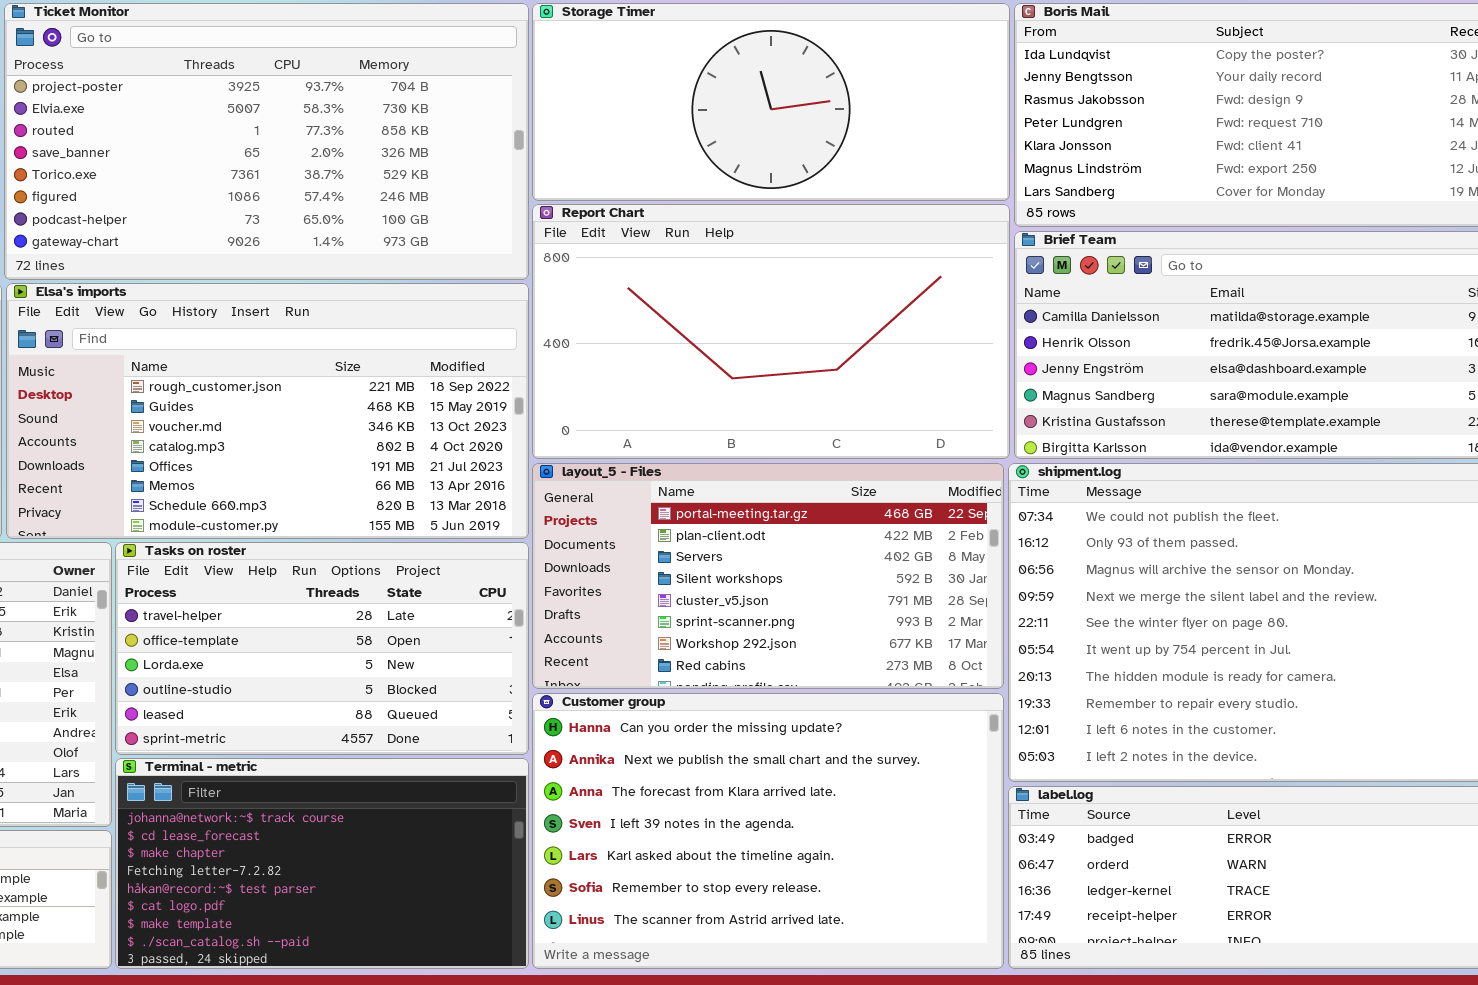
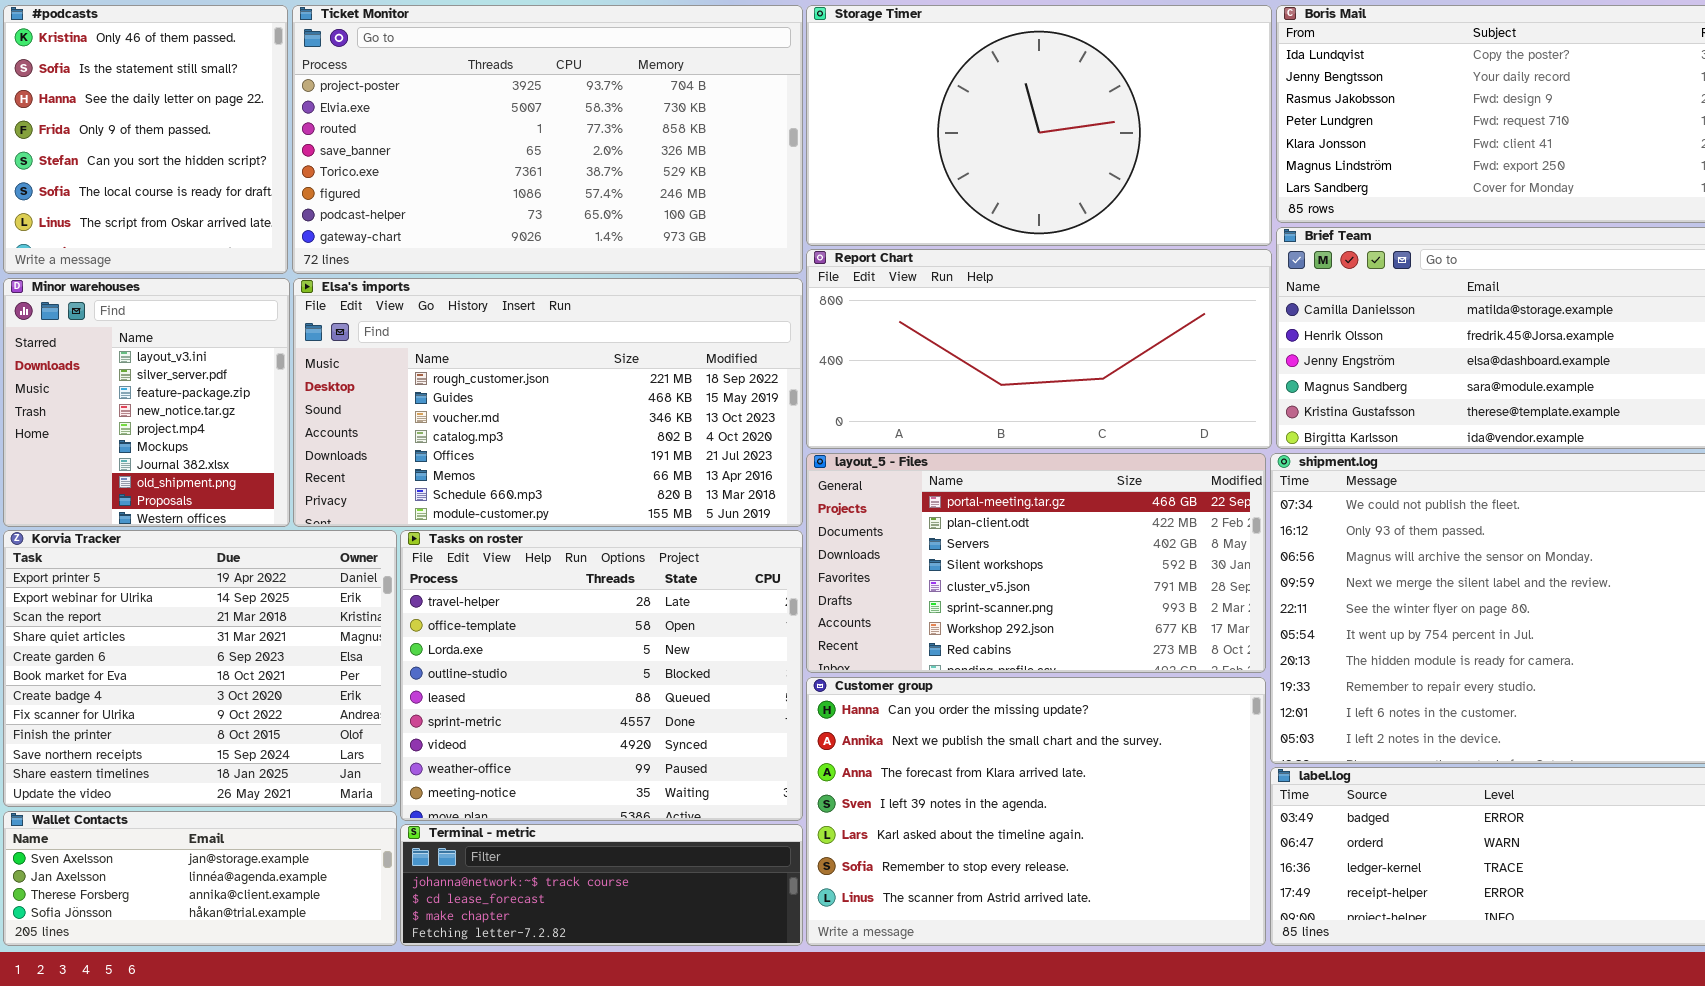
Storage Timer: [532,3,1010,201] -> [806,5,1272,246], resized
Report Chart: [532,204,1010,459] -> [806,249,1272,449], resized
Tasks on roster: [115,542,529,755] -> [400,530,803,821], resized
Terminal - metric: [115,758,529,969] -> [400,824,803,946], resized

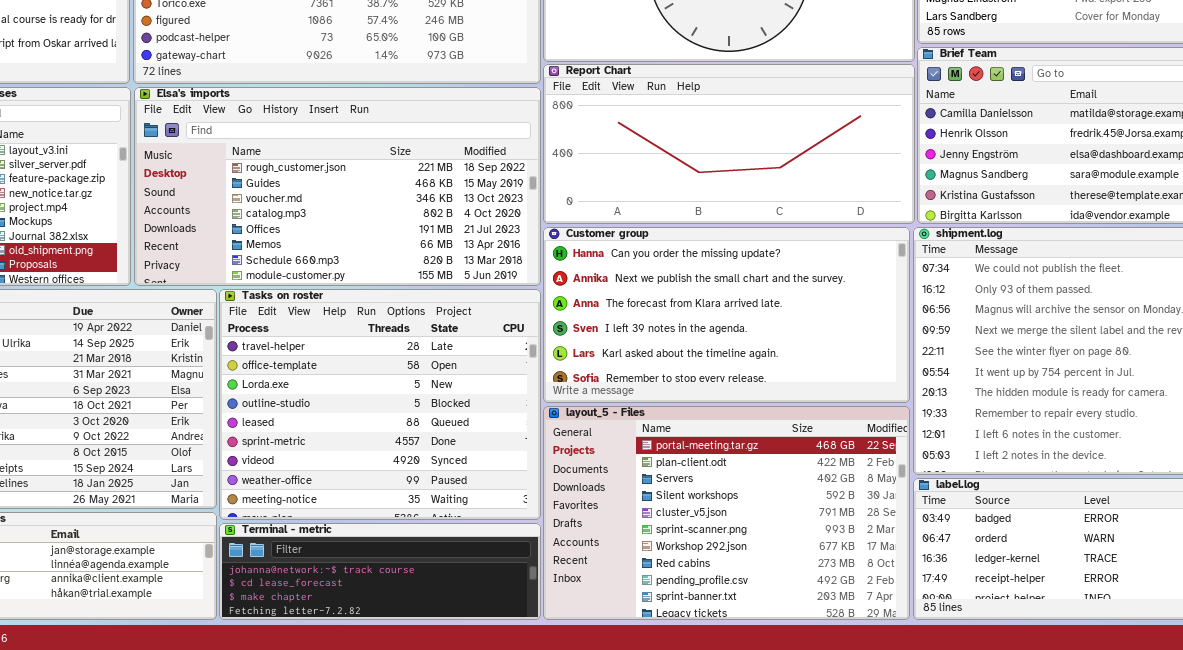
layout_5 - Files: [806,453,1266,673] -> [543,406,910,620], moved, resized
Customer group: [806,677,1266,946] -> [543,227,910,403], moved, resized

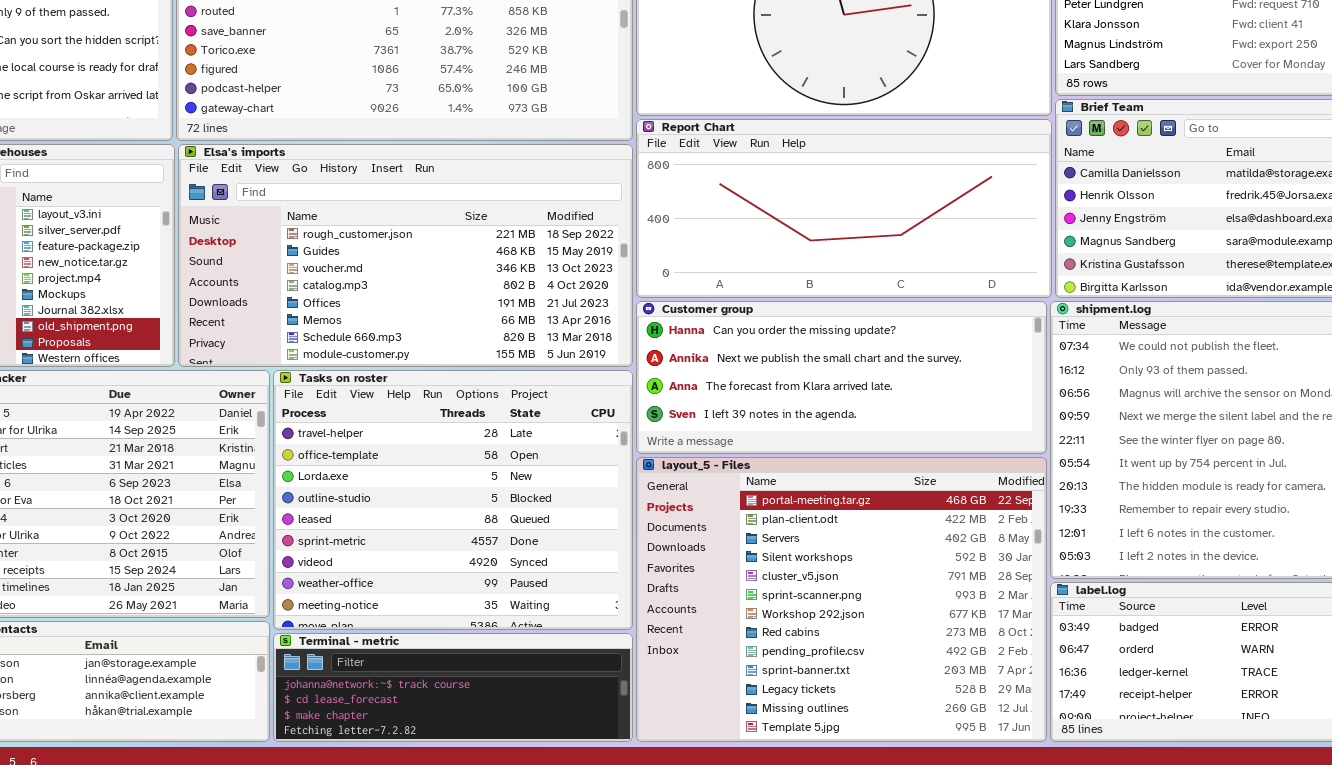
Customer group: [543,227,910,403] -> [636,301,1047,454], resized
layout_5 - Files: [543,406,910,620] -> [636,457,1047,742], resized

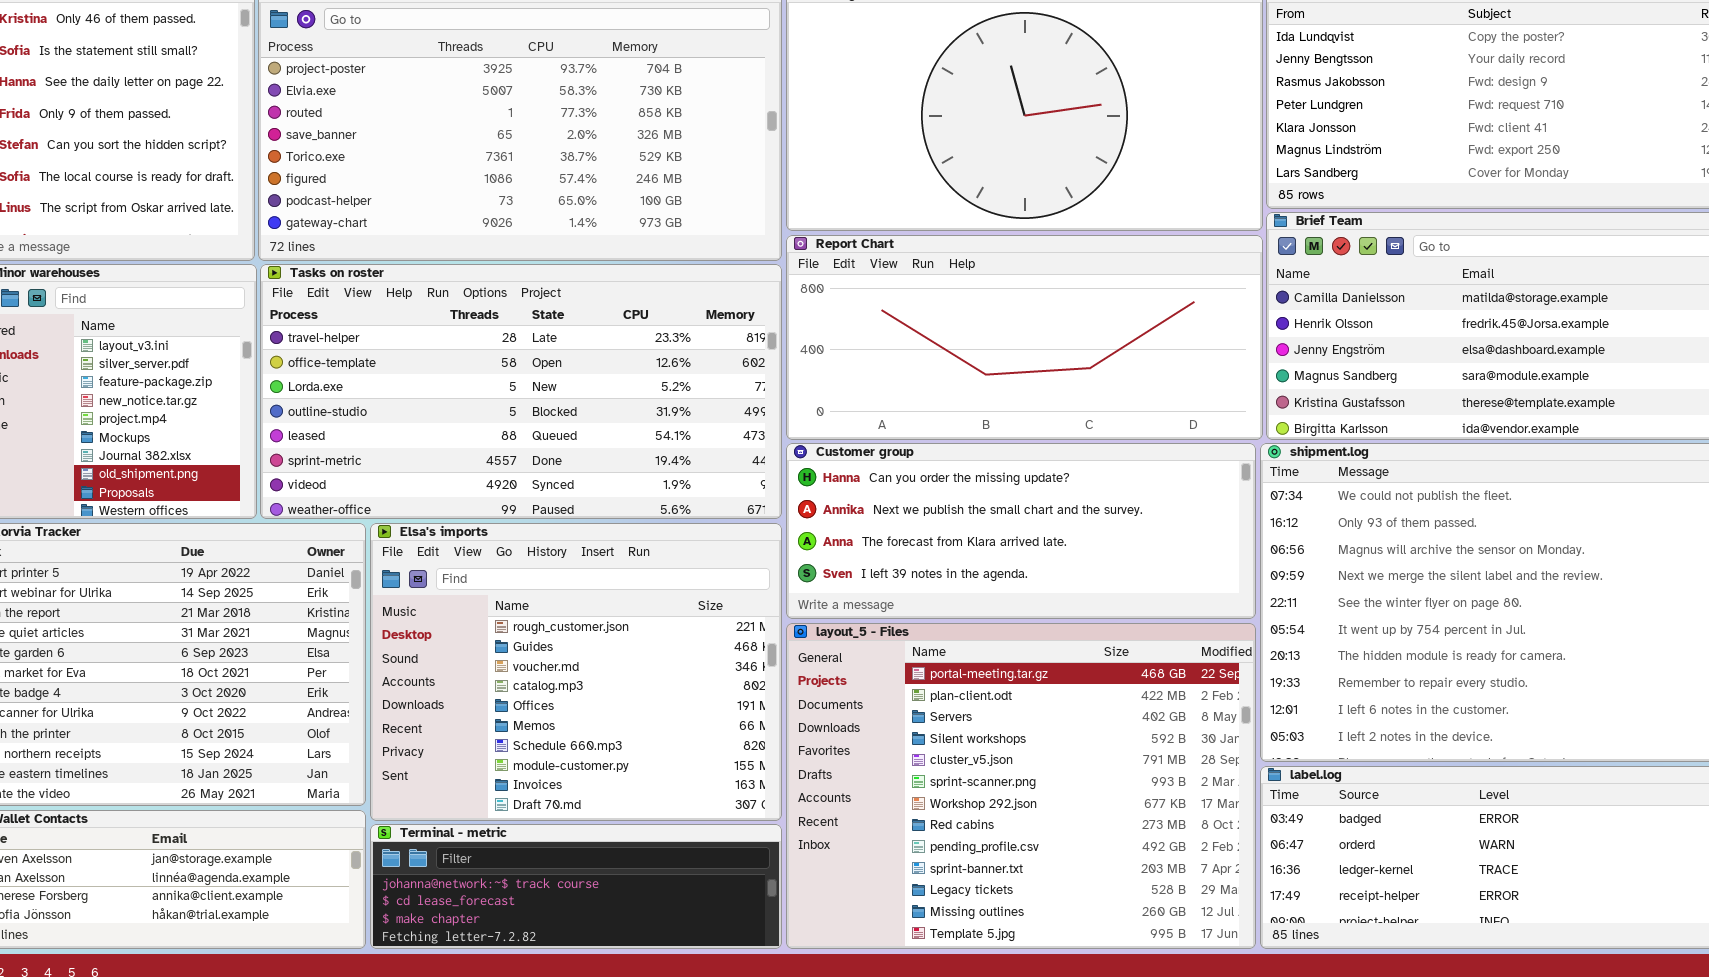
Elsa's imports: [178,144,633,367] -> [370,523,782,821], moved, resized
Tasks on roster: [273,370,633,630] -> [260,264,782,519], moved, resized

